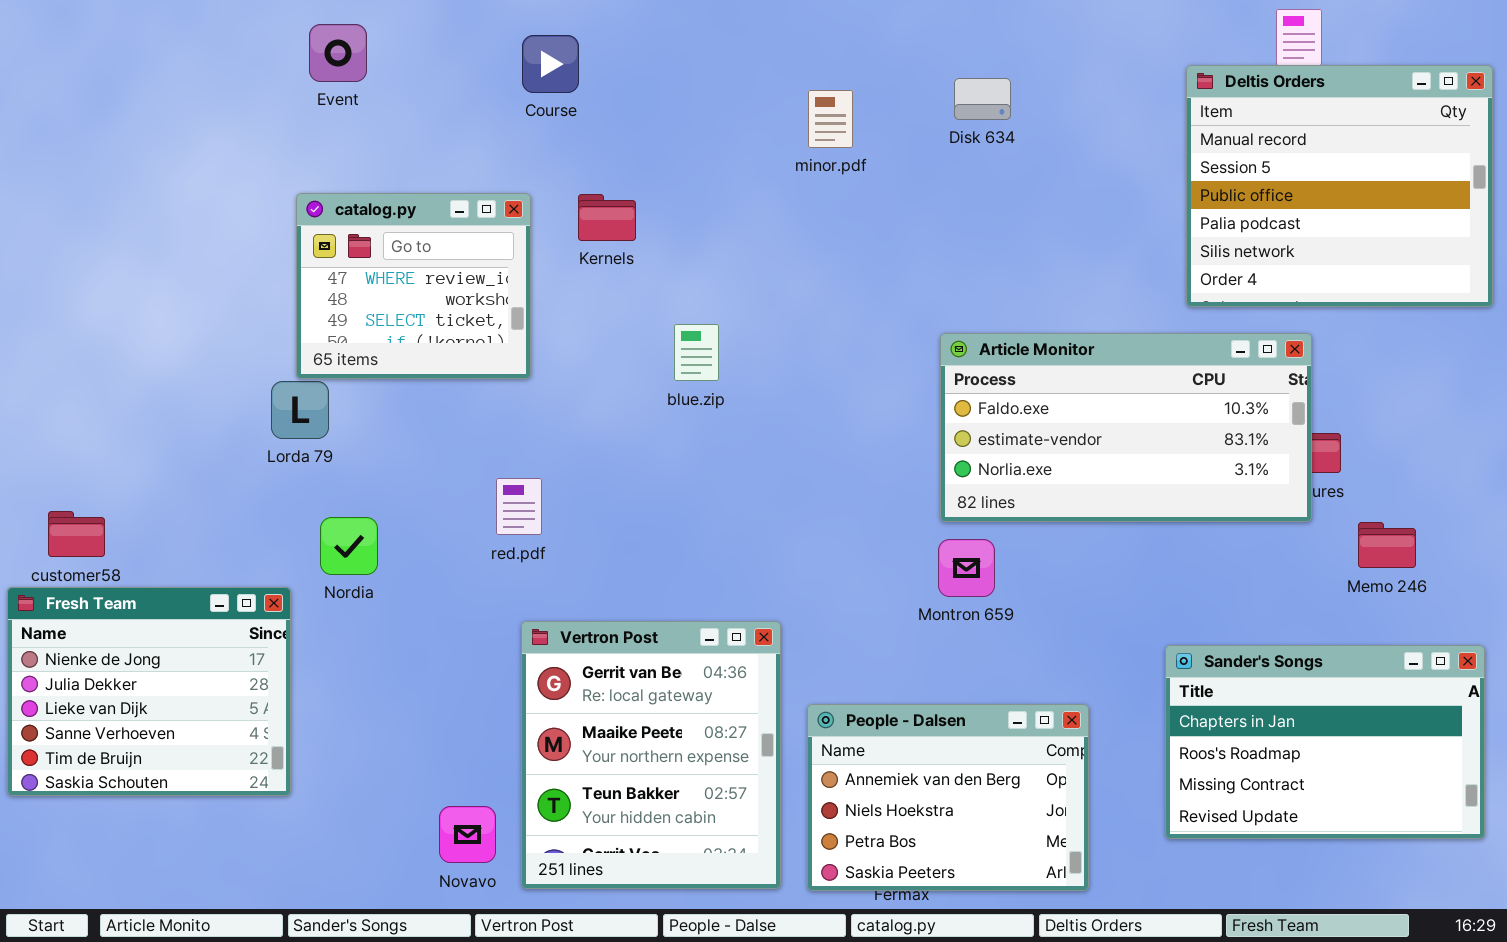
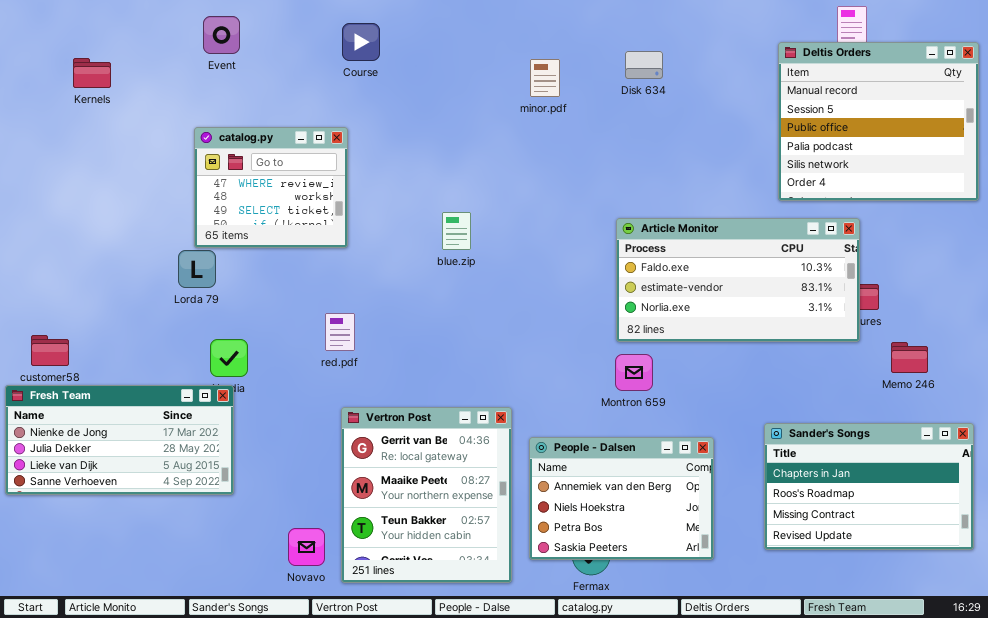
Kernels: [578,194,636,241] -> [73,58,111,88], moved
Fresh Team: [7,587,291,796] -> [5,385,234,495], resized
People - Dalsen: [807,704,1089,891] -> [529,437,714,560], moved

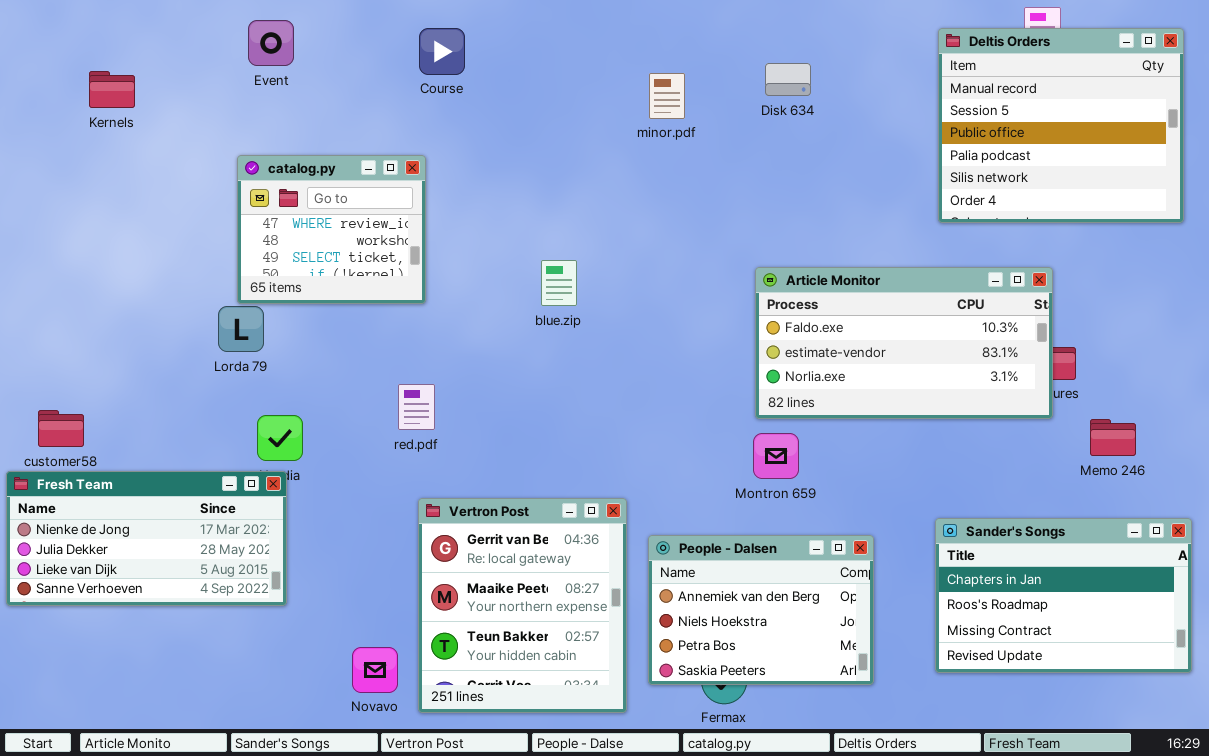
Deltis Orders: [778,42,979,201] -> [938,28,1184,223], moved

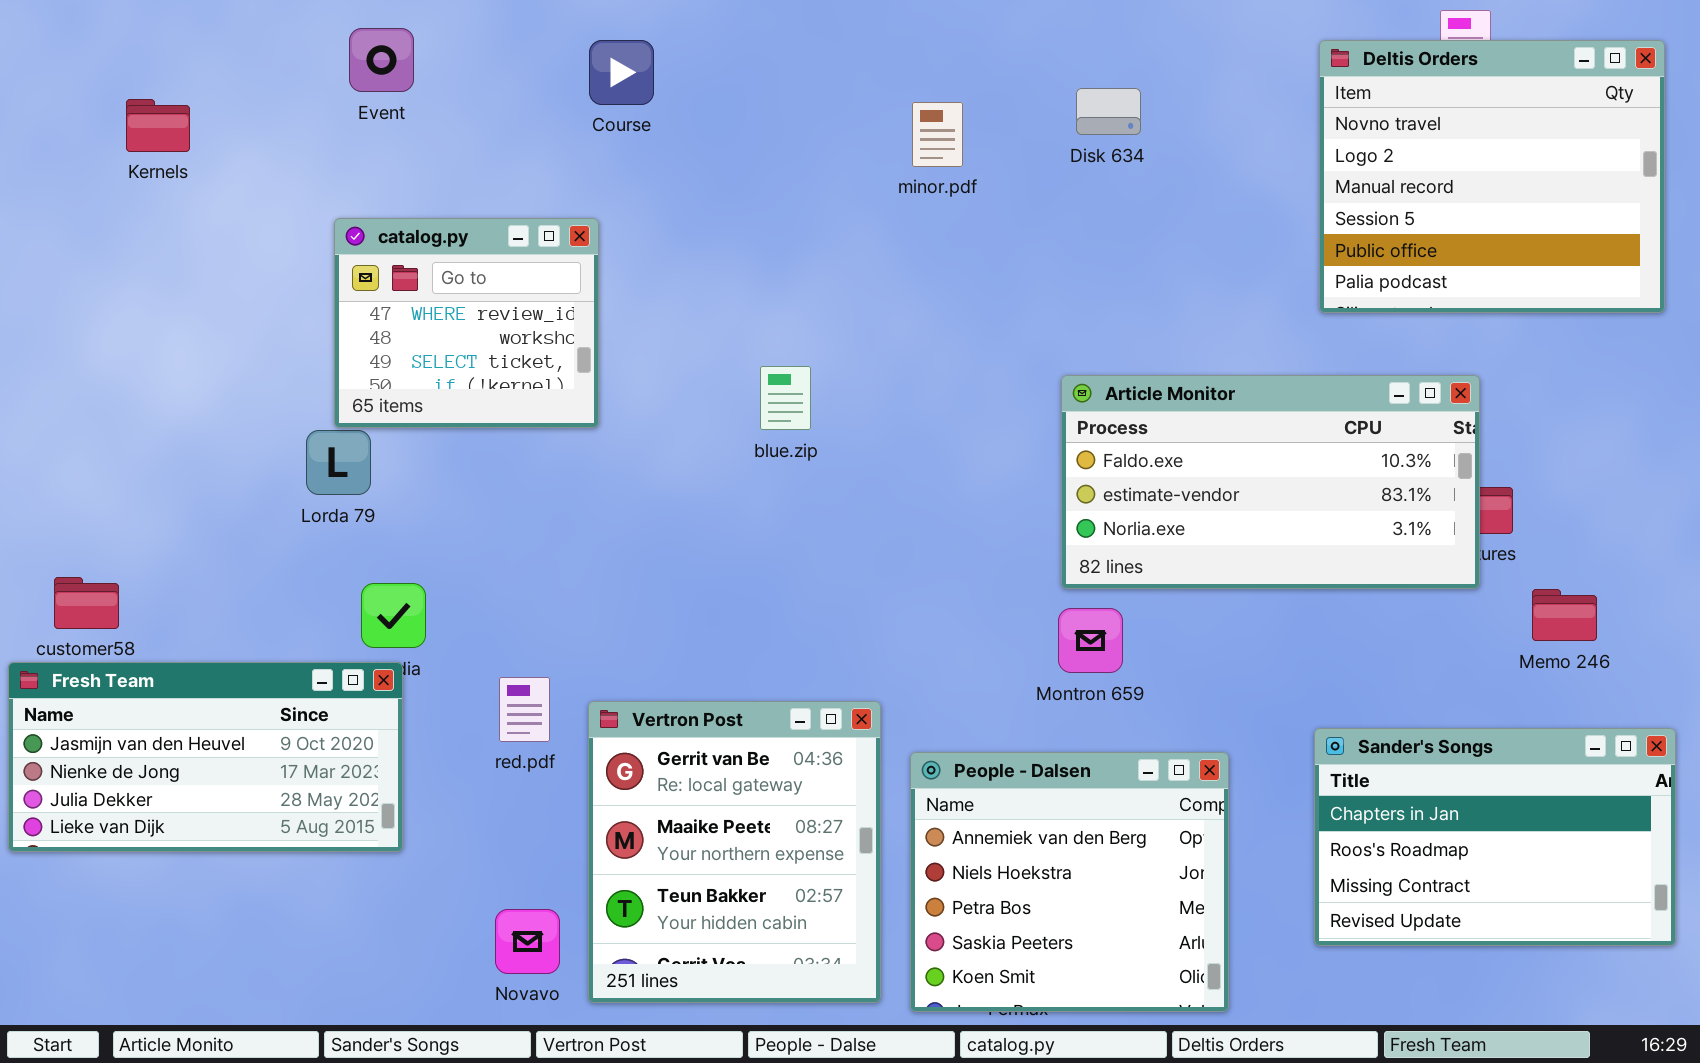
Deltis Orders: [938,28,1184,223] -> [1319,40,1665,313], scrolled up 2 rows
red.pdf: [398,384,435,430] -> [499,677,550,742], moved
Fresh Team: [6,471,287,606] -> [8,662,403,852], scrolled up 1 row
People - Dalsen: [648,535,874,685] -> [910,752,1229,1012], resized

